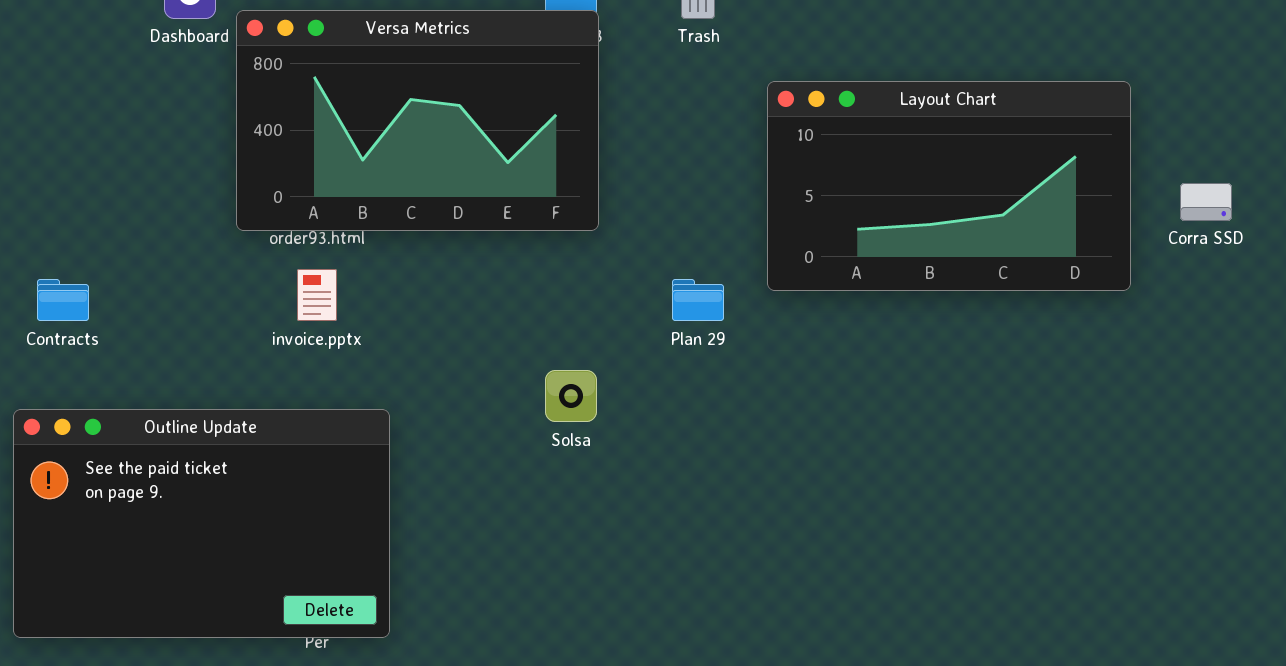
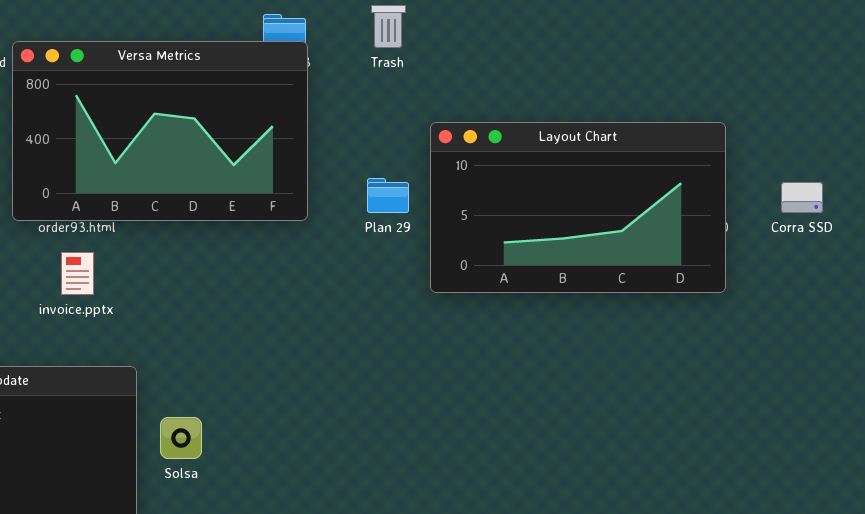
Layout Chart: [767,81,1131,291] -> [430,122,726,293], moved
Plan 29: [672,279,724,321] -> [367,178,409,213], moved
Solsa: [545,370,597,422] -> [160,417,202,459], moved

